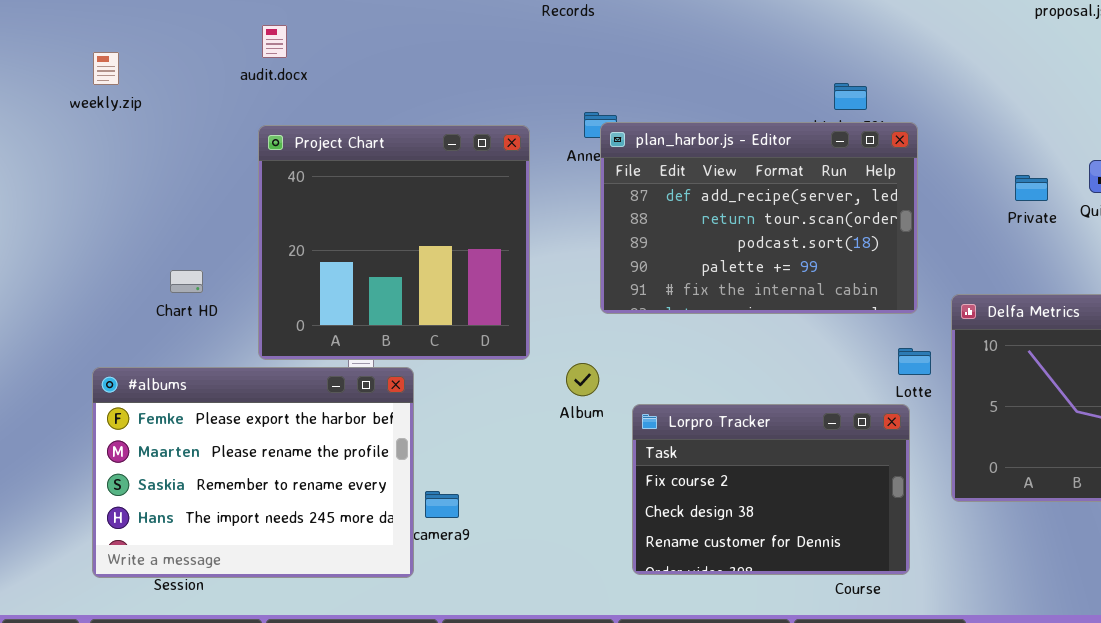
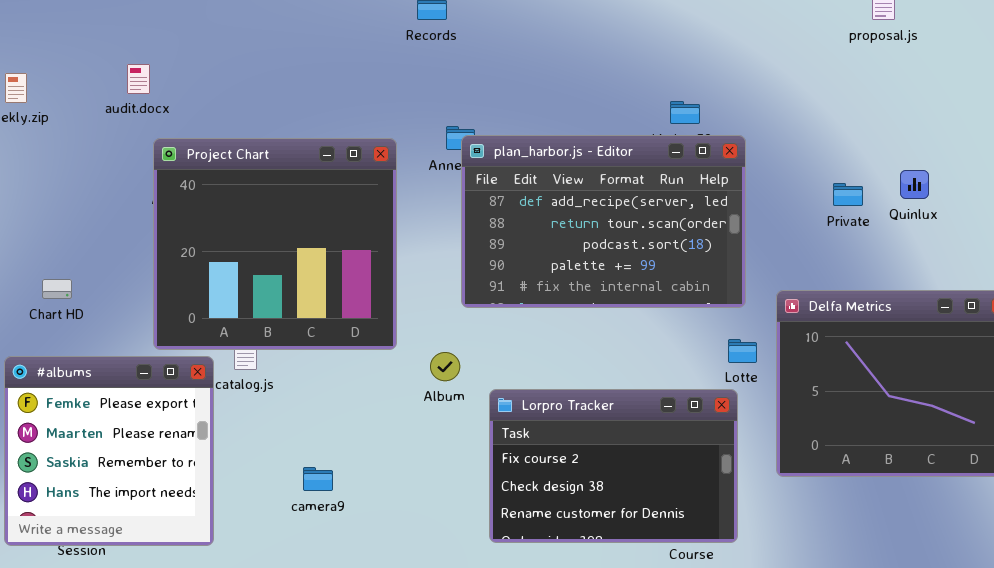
audit.docx: [262,25,287,58] -> [127,64,150,94], moved
Chart HD: [170,270,203,293] -> [42,279,72,299], moved
#albums: [92,367,414,578] -> [4,356,214,546], resized

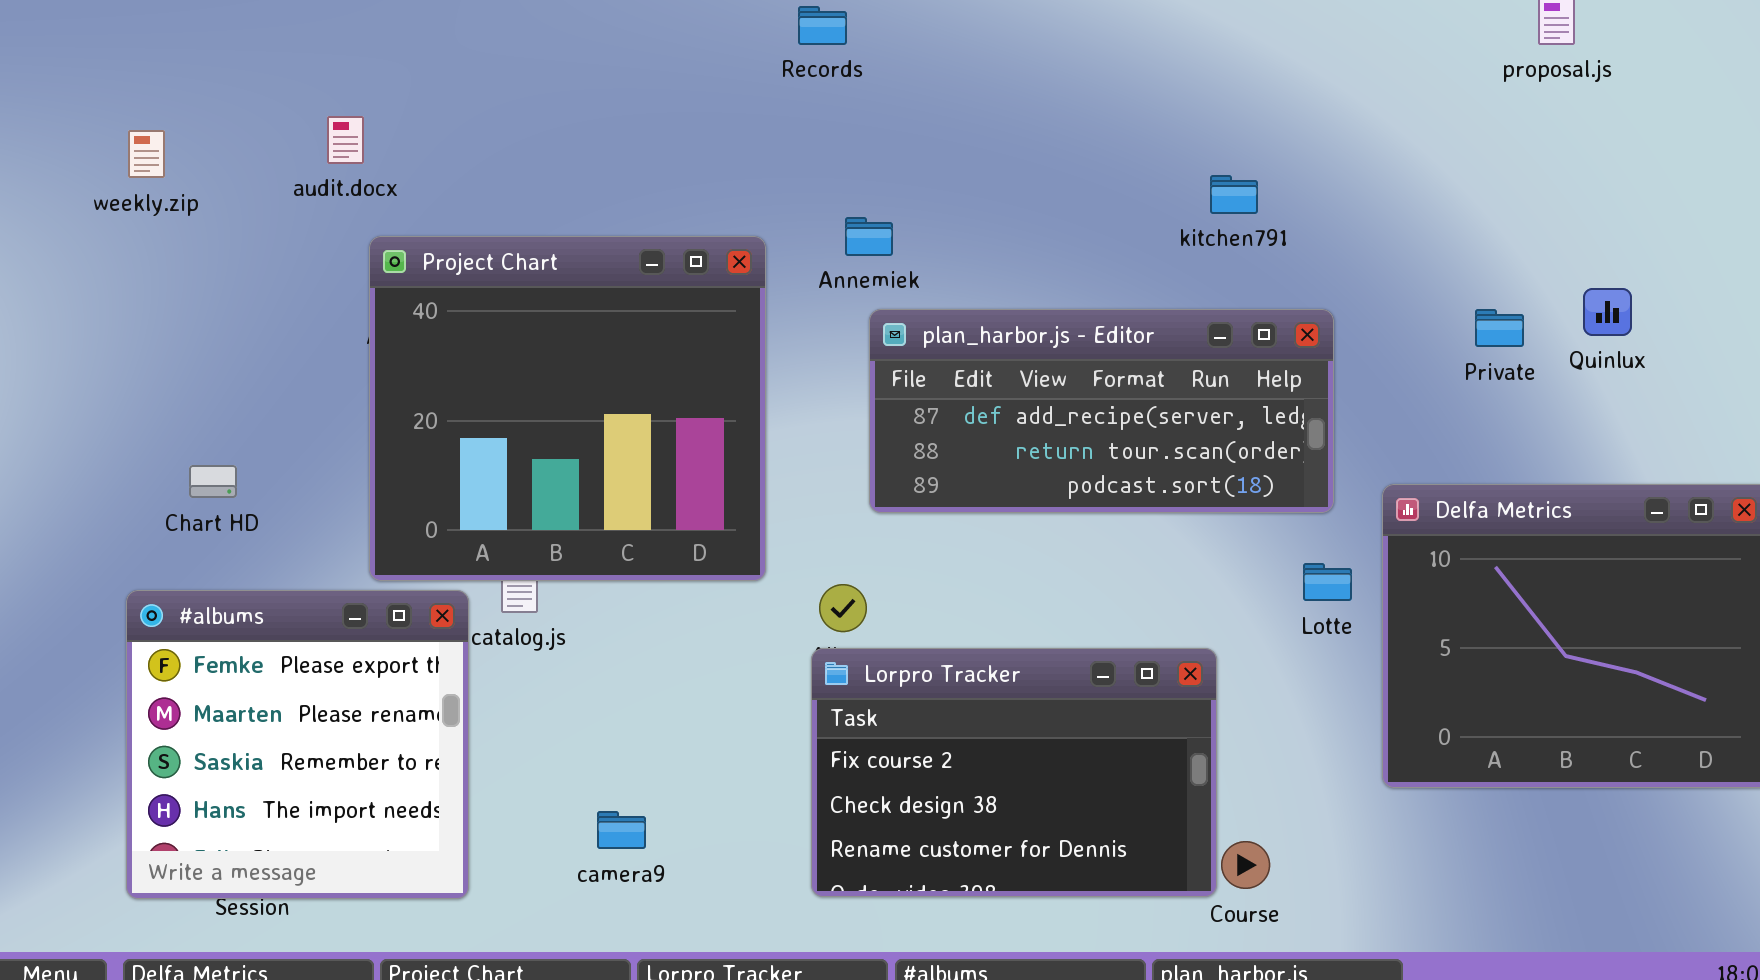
plan_harbor.js - Editor: [461,135,746,308] -> [869,309,1334,513], resized
Lorpro Tracker: [489,389,738,543] -> [811,648,1217,897], moved
camera9: [303,467,333,491] -> [597,811,646,849], moved

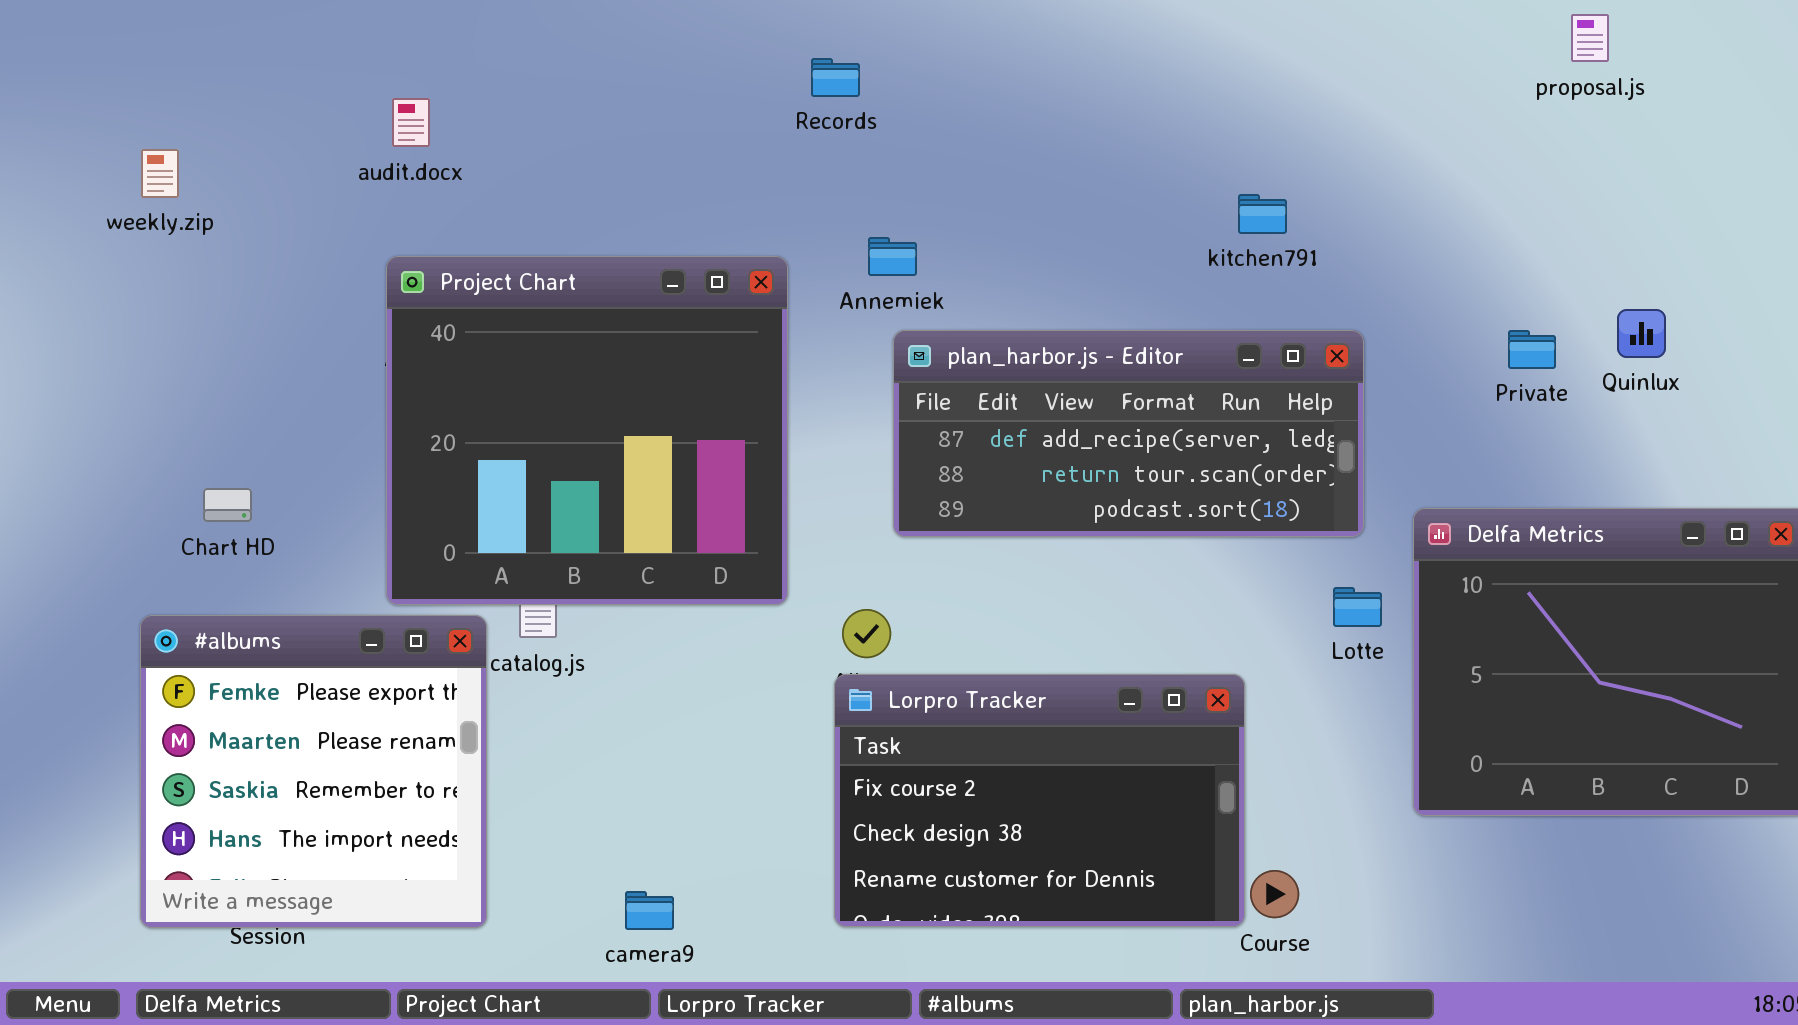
Records: [798,6,847,45] -> [811,58,860,97], moved
audit.docx: [327,116,364,164] -> [392,98,430,147], moved
camera9: [597,811,646,849] -> [625,891,674,930], moved

